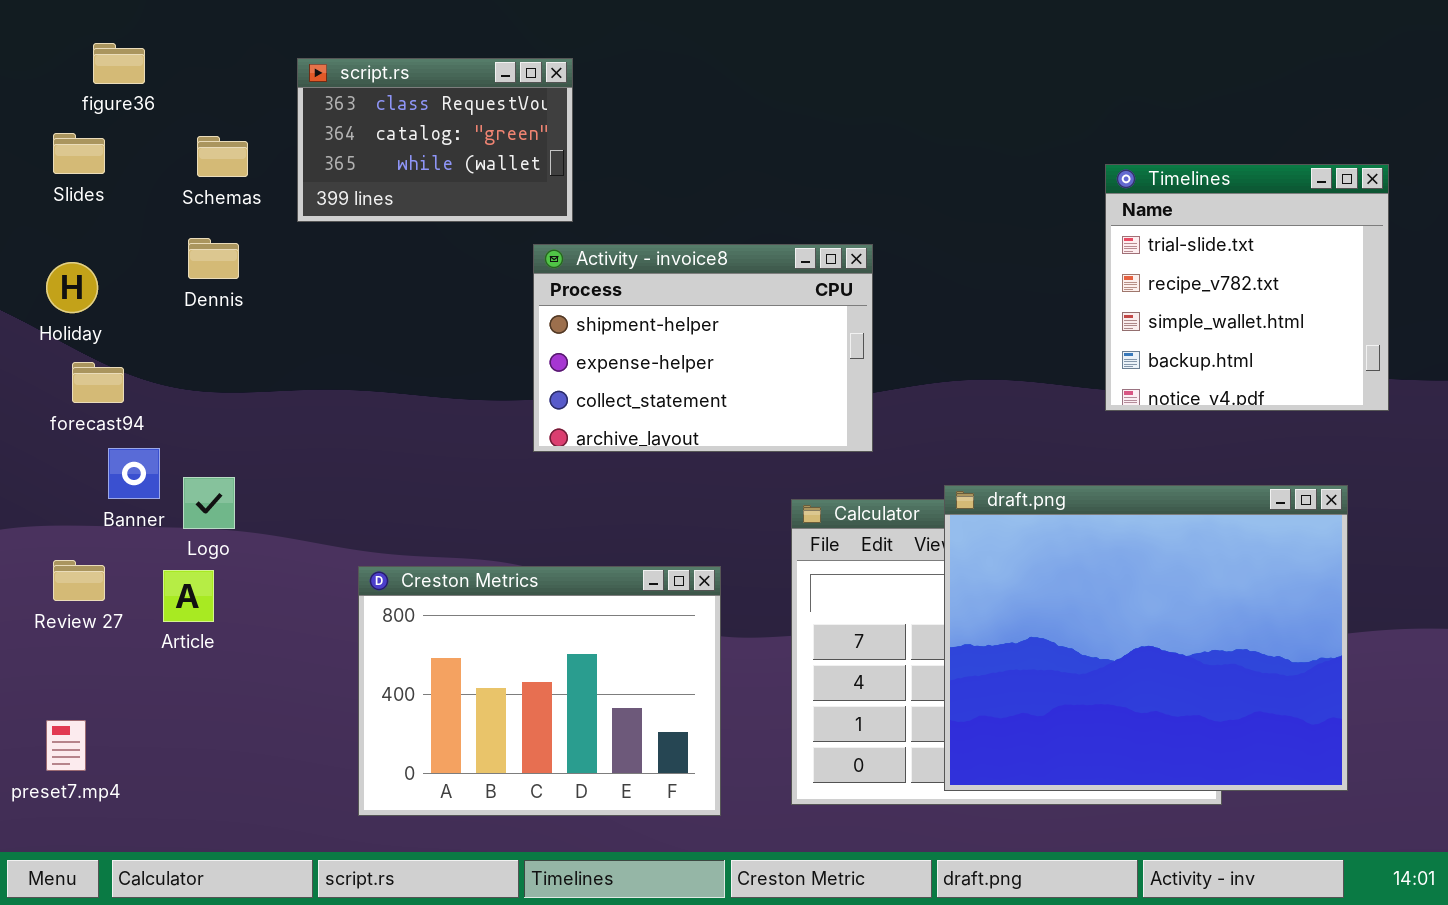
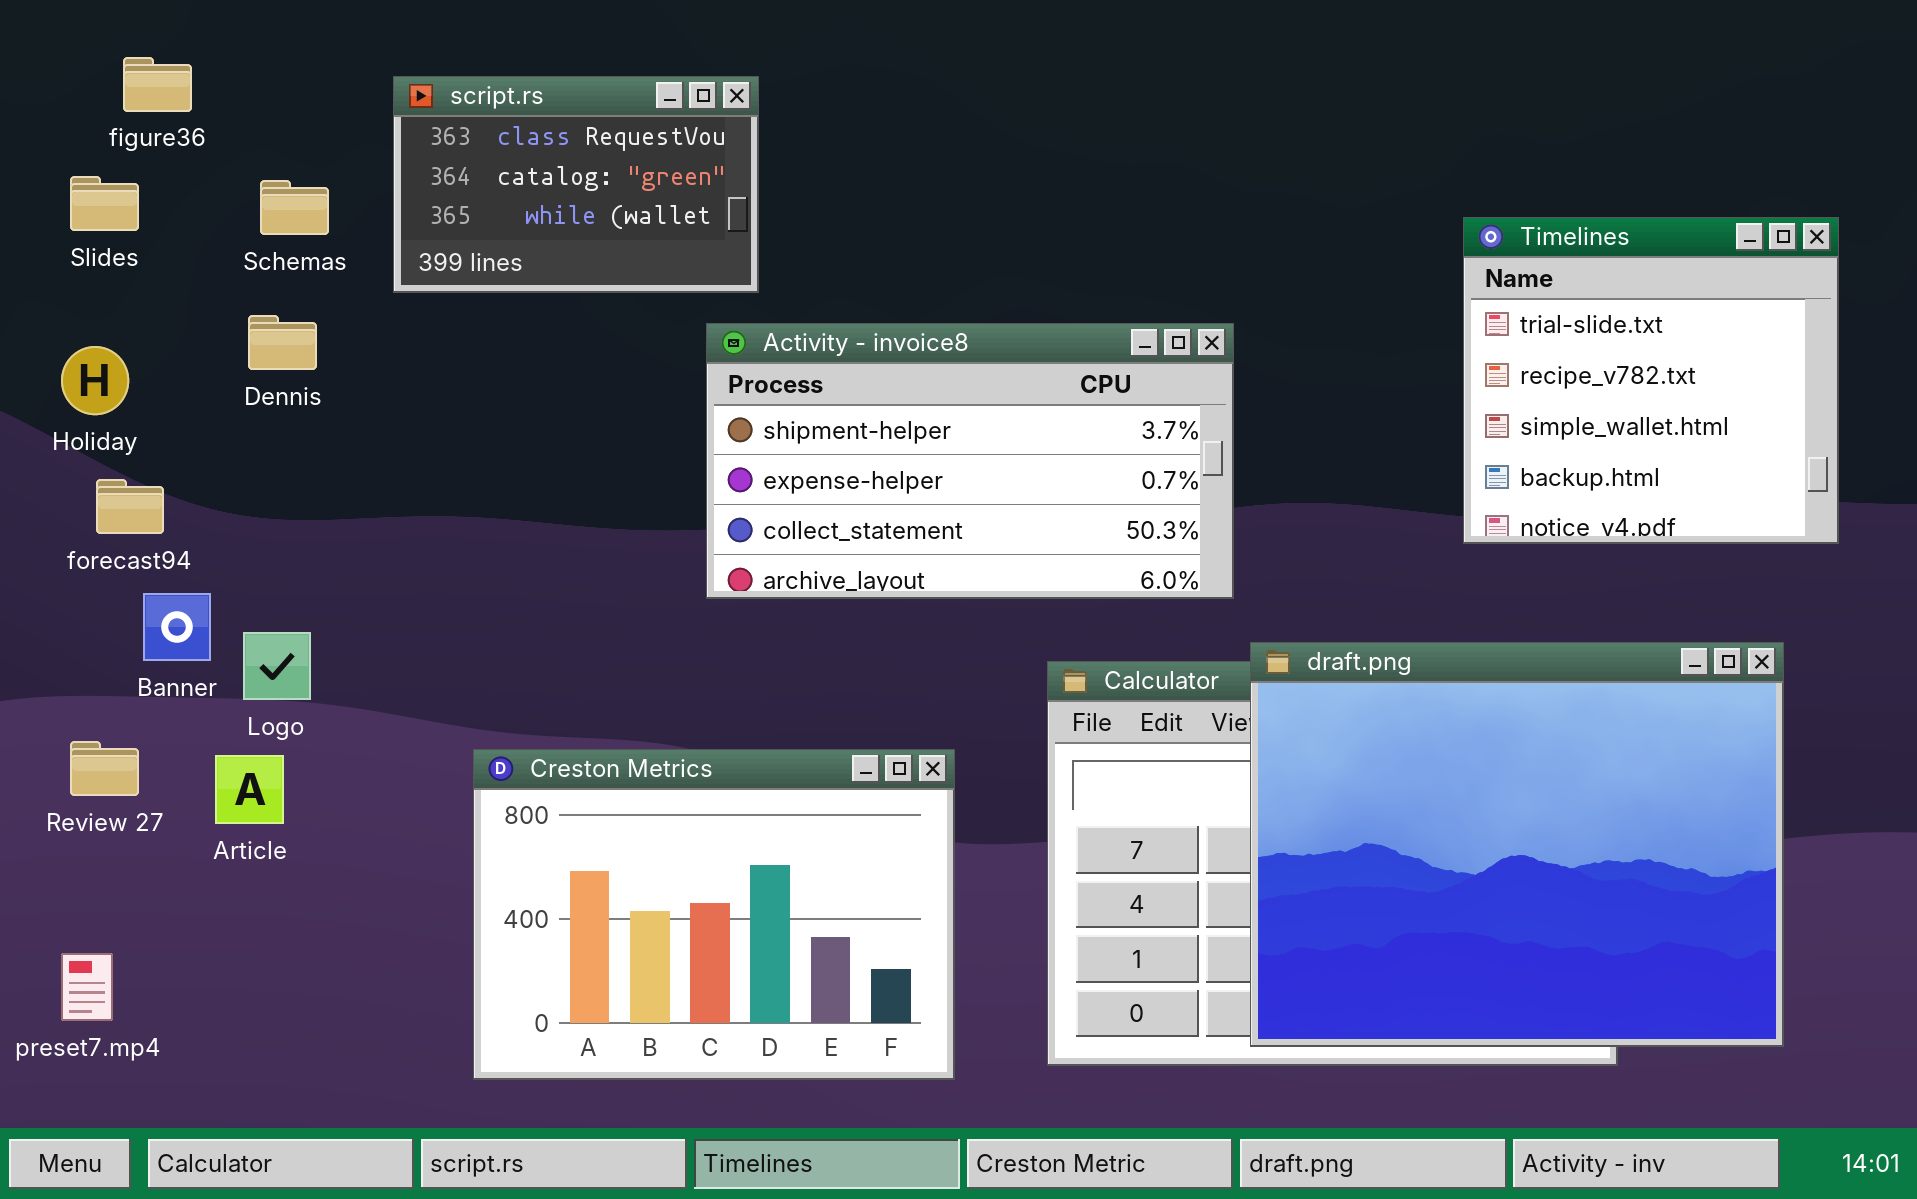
Activity - invoice8: [533,244,873,452] -> [706,323,1234,599], resized

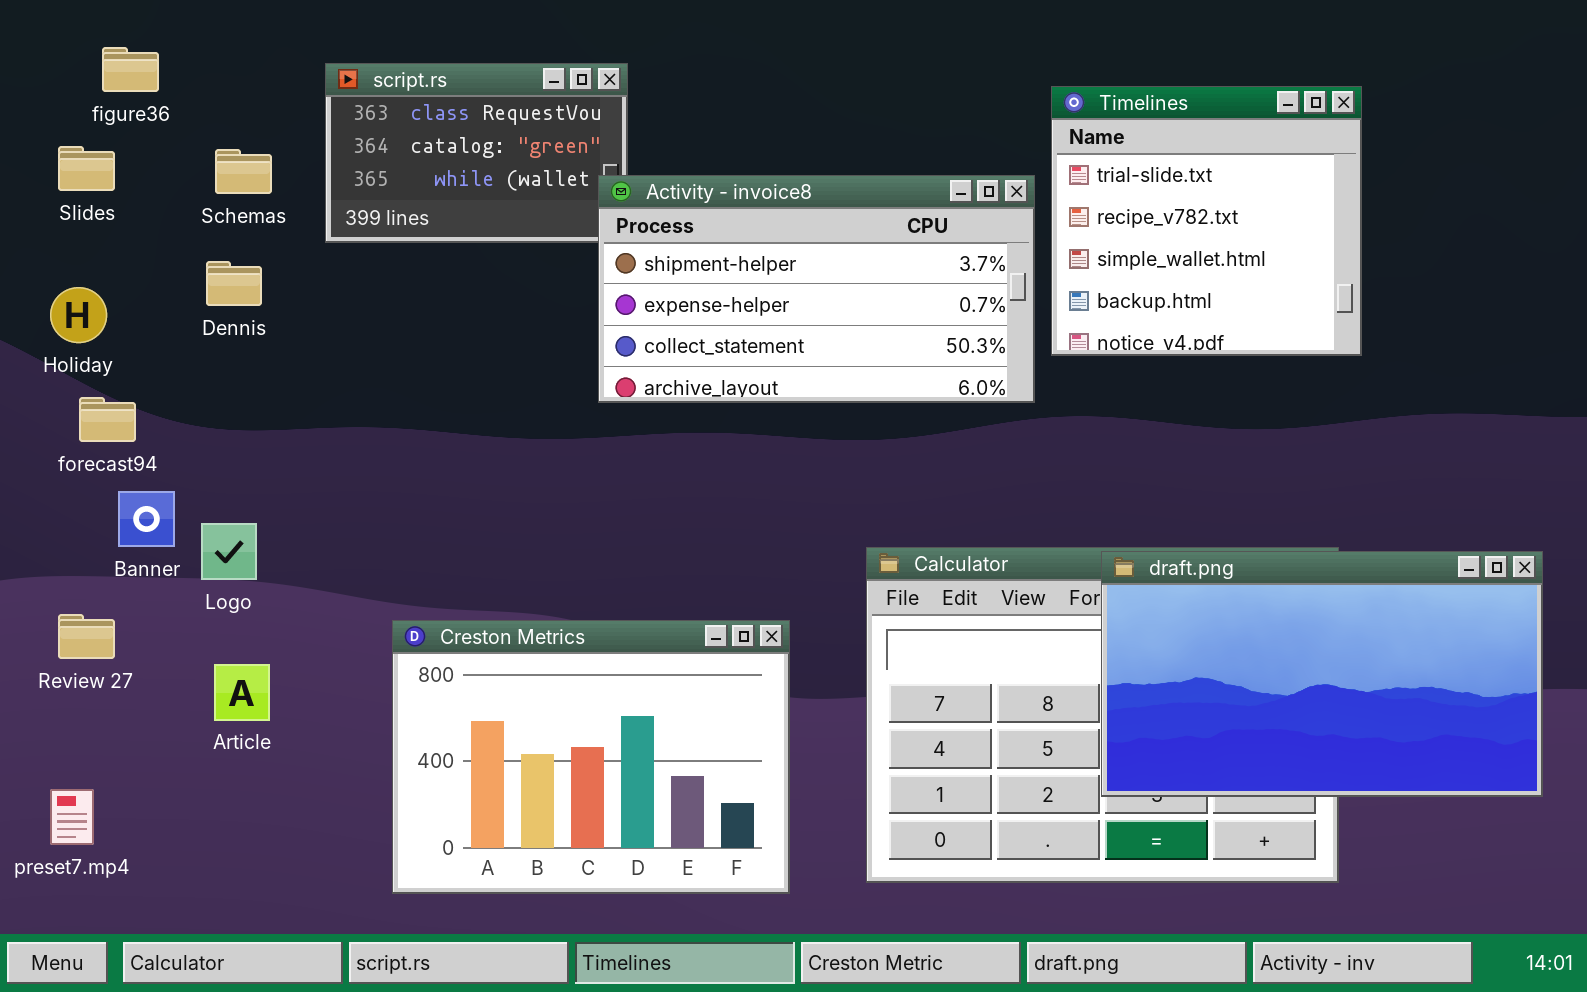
Timelines: [1463,217,1839,544] -> [1051,86,1362,356], moved
Activity - invoice8: [706,323,1234,599] -> [598,175,1035,403], moved
draft.png: [1250,642,1784,1047] -> [1101,551,1543,797], moved, resized
Article: [215,755,284,824] -> [214,664,270,721], moved

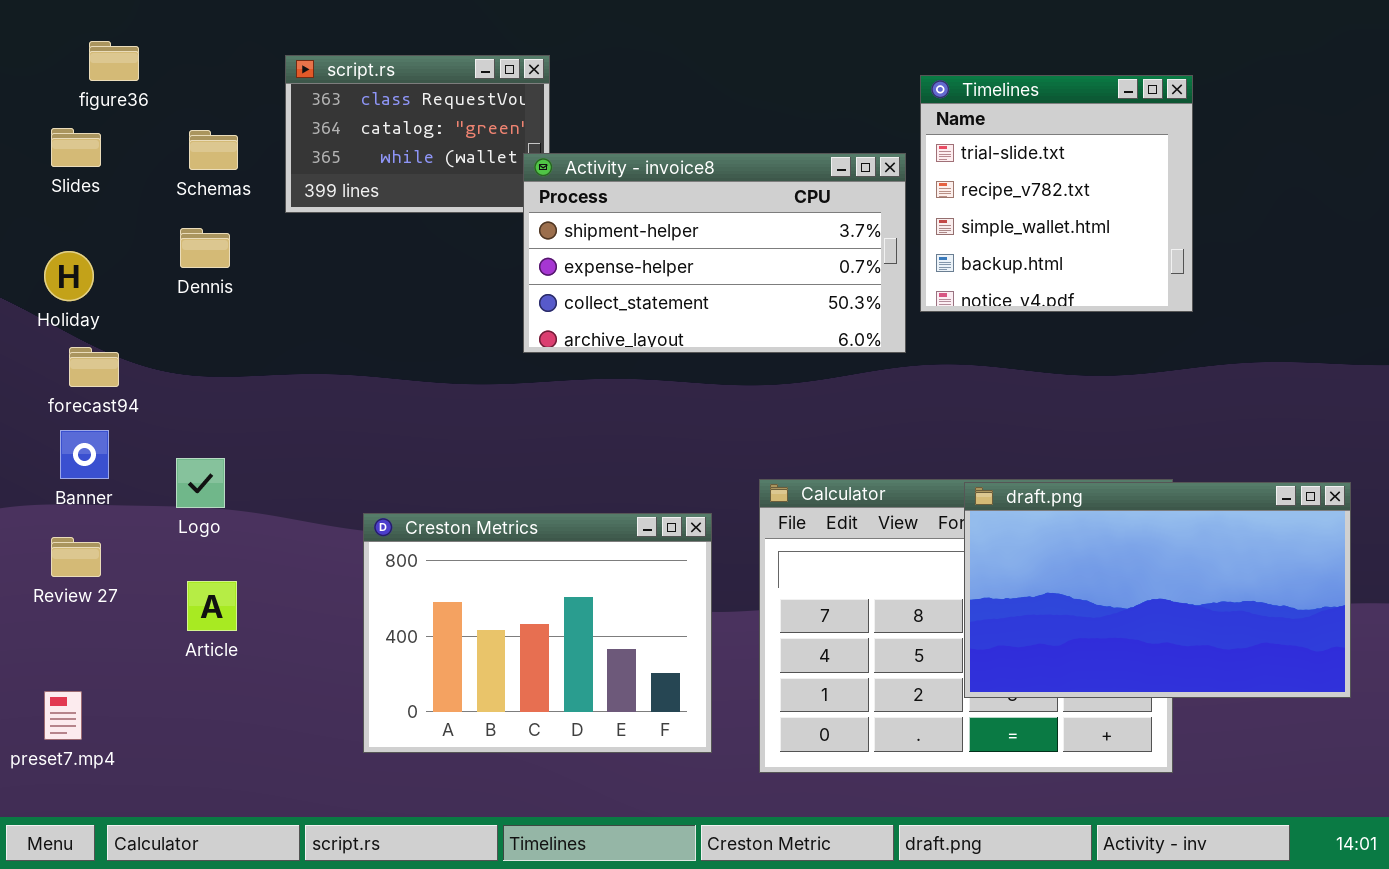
Banner: [118,491,175,547] -> [60,430,109,479], moved
Creston Metrics: [392,620,790,894] -> [363,513,712,753], moved

